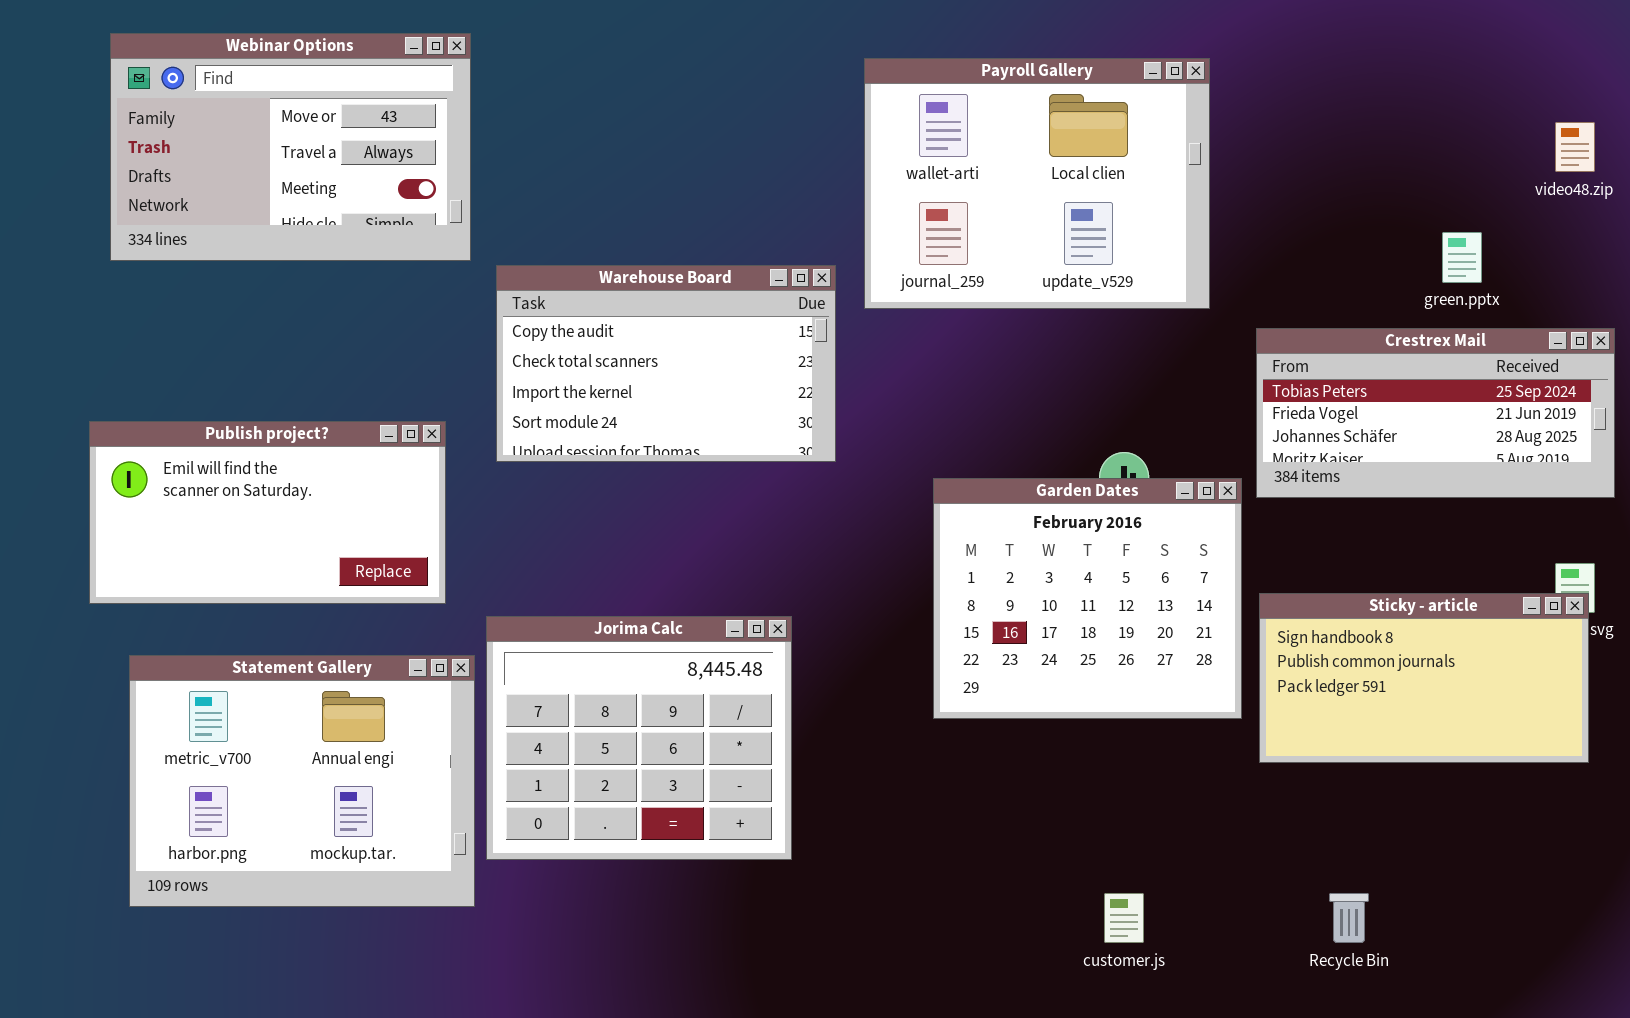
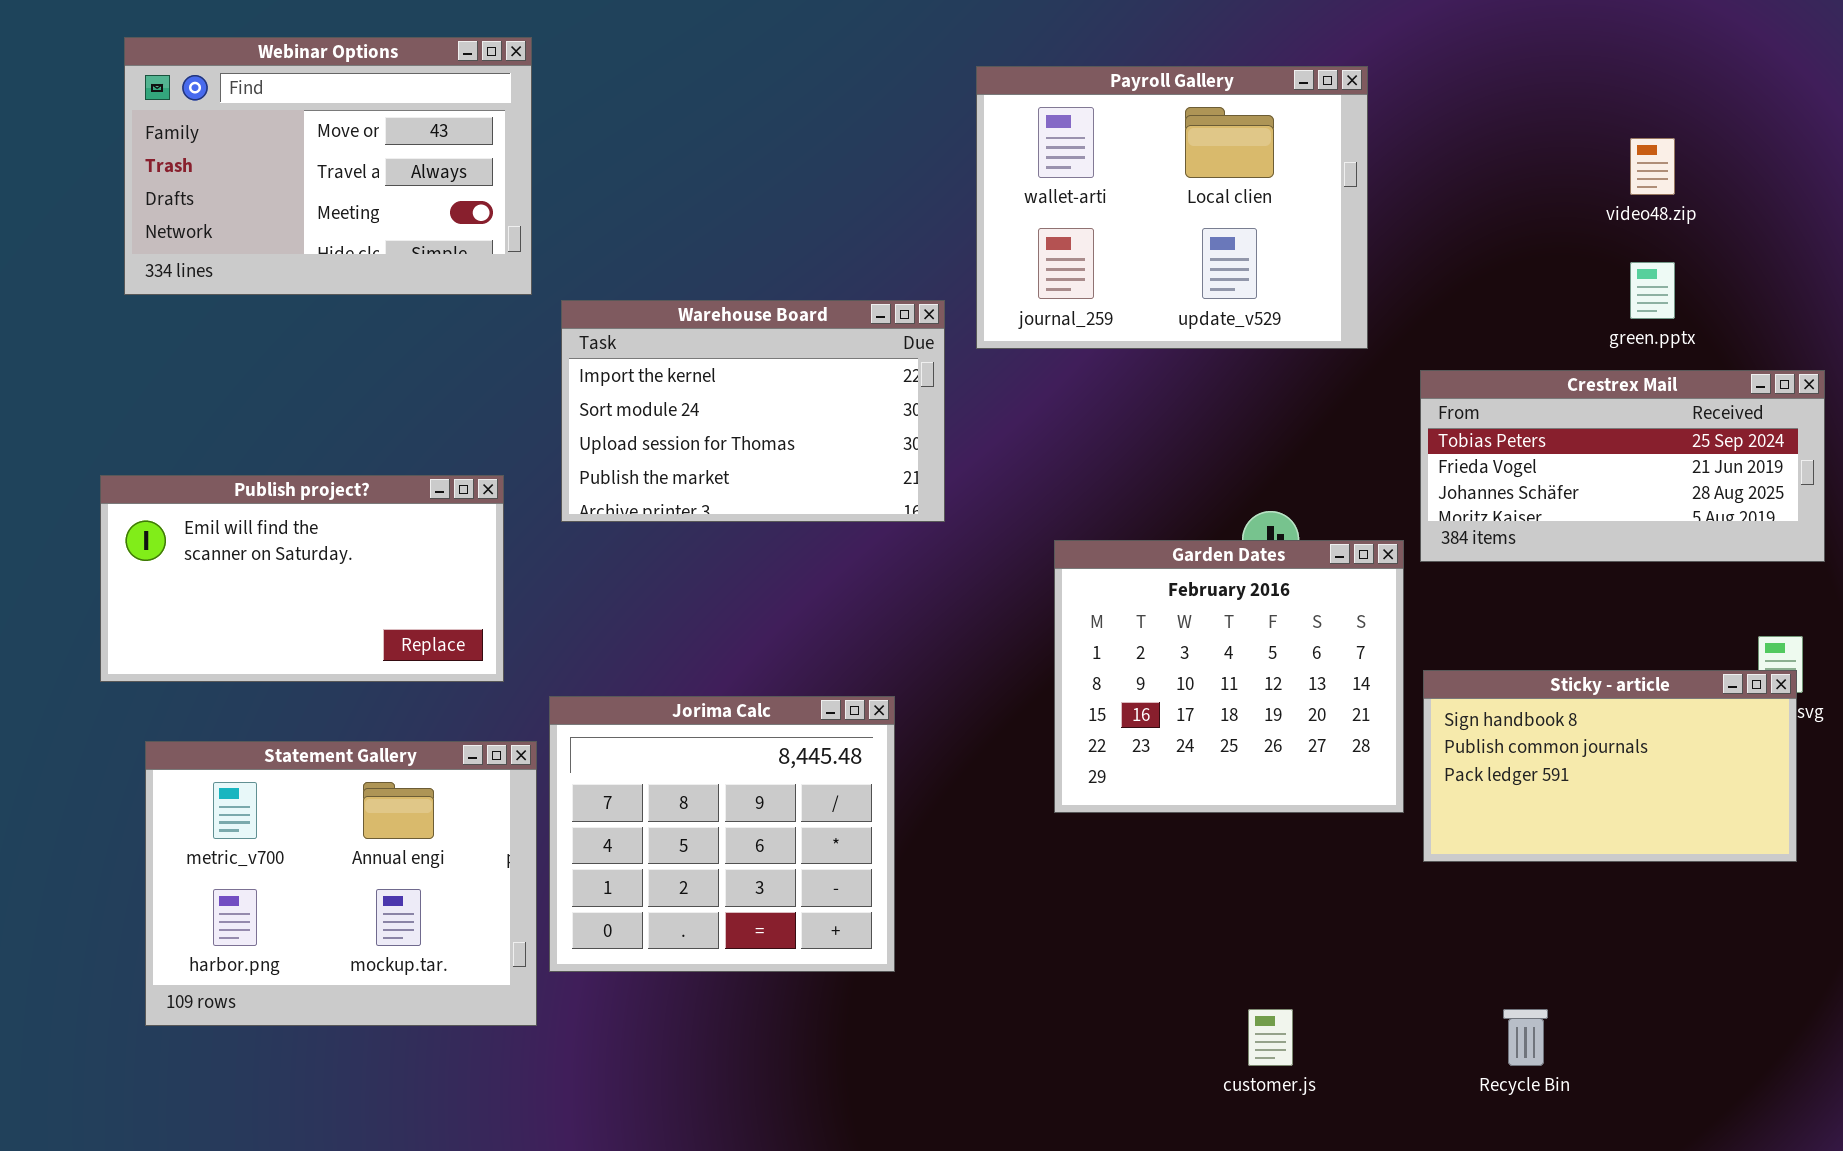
video48.zip: [1555,122,1595,172] -> [1630,138,1675,195], moved
Warehouse Board: [496,265,836,462] -> [561,300,945,522], scrolled down 2 rows

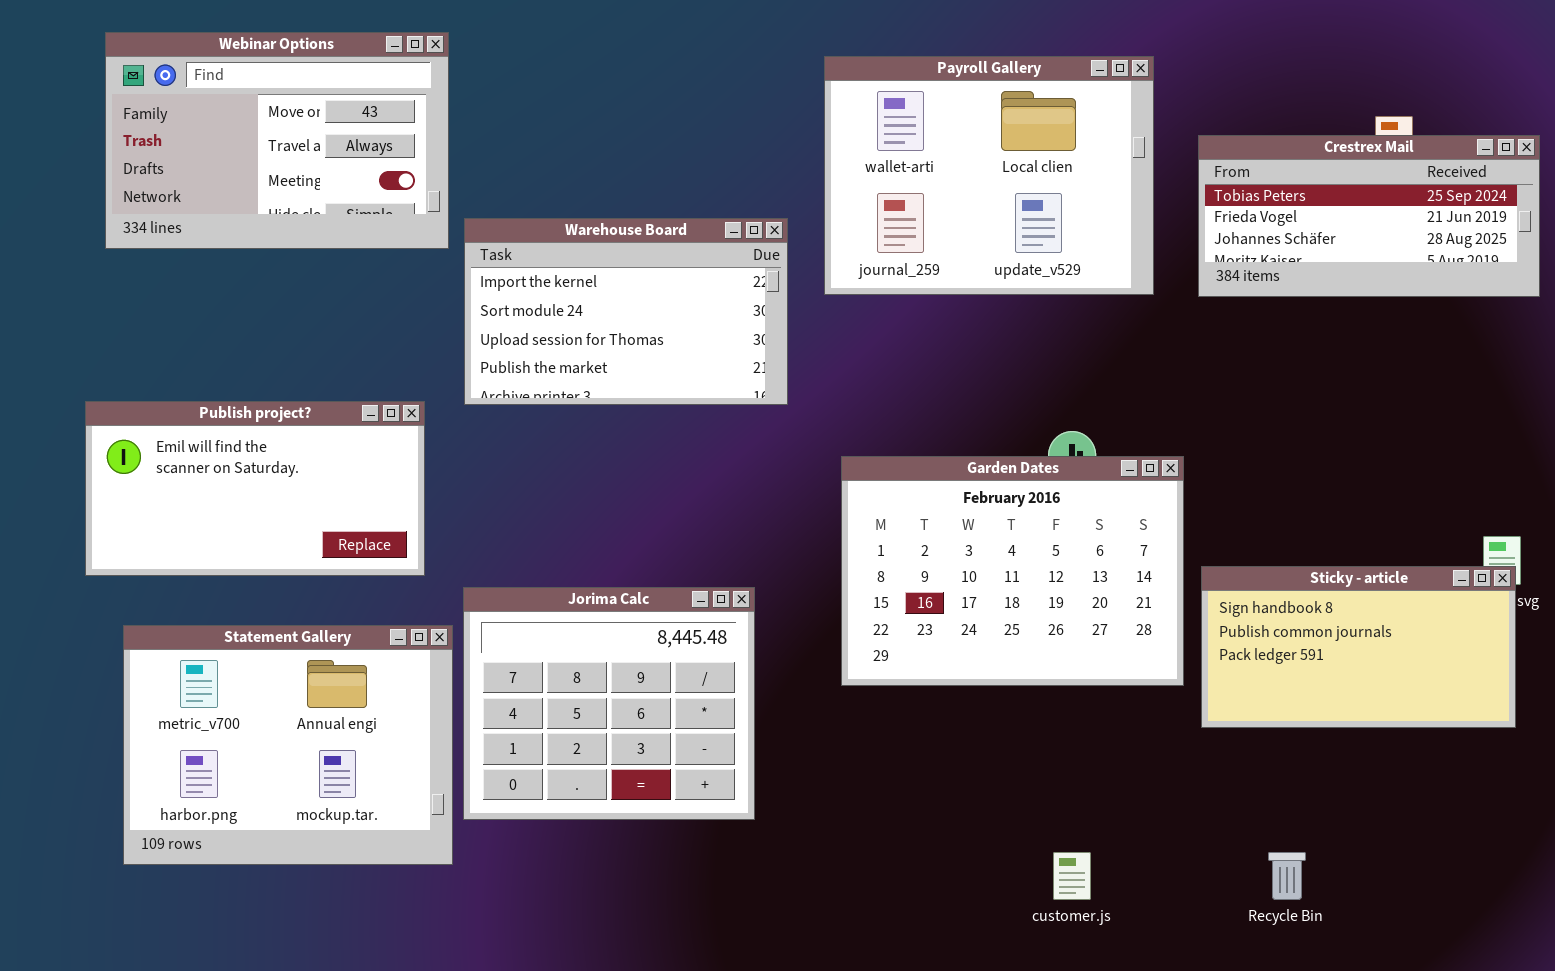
Warehouse Board: [561,300,945,522] -> [464,218,788,405], moved
Crestrex Mail: [1420,370,1825,562] -> [1198,135,1540,297], moved
Garden Dates: [1054,540,1404,813] -> [841,456,1184,686], resized

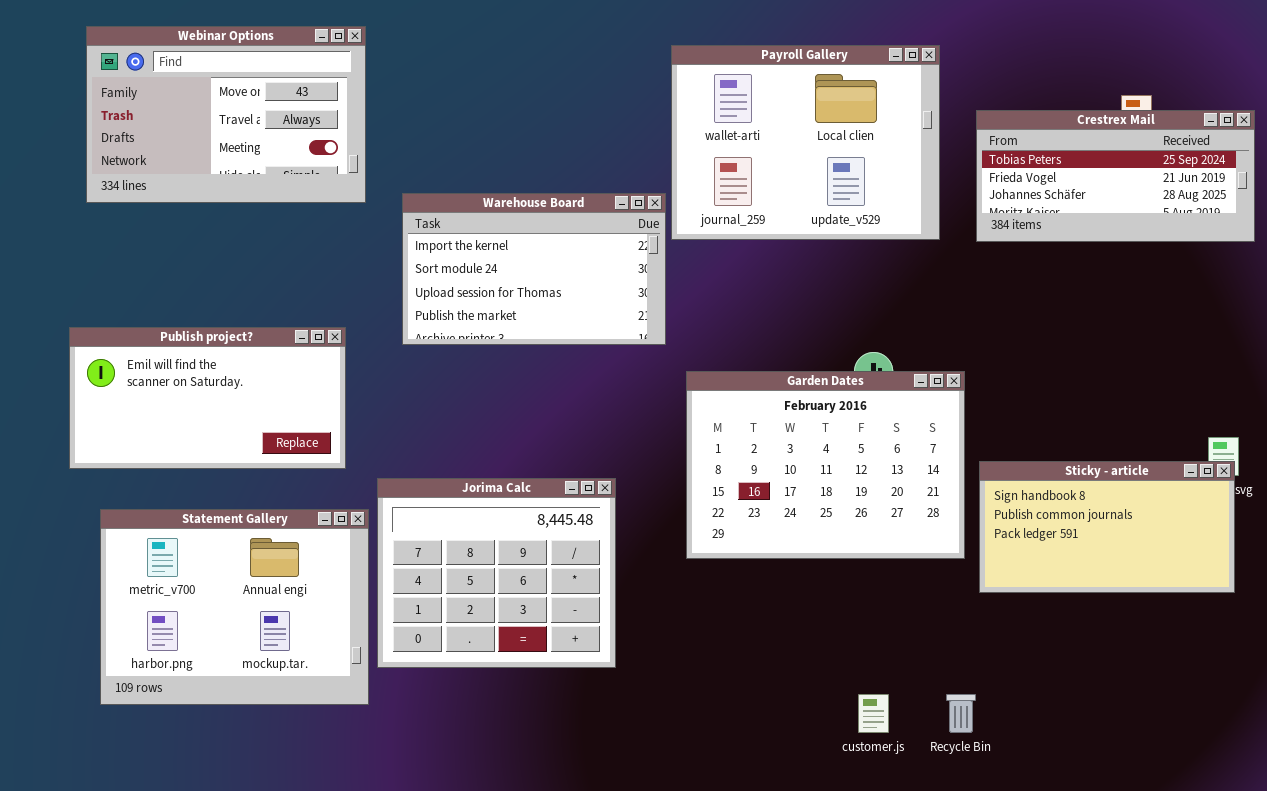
Warehouse Board: [464,218,788,405] -> [402,193,666,345], moved
Recycle Bin: [1268,852,1306,900] -> [946,694,976,733], moved

